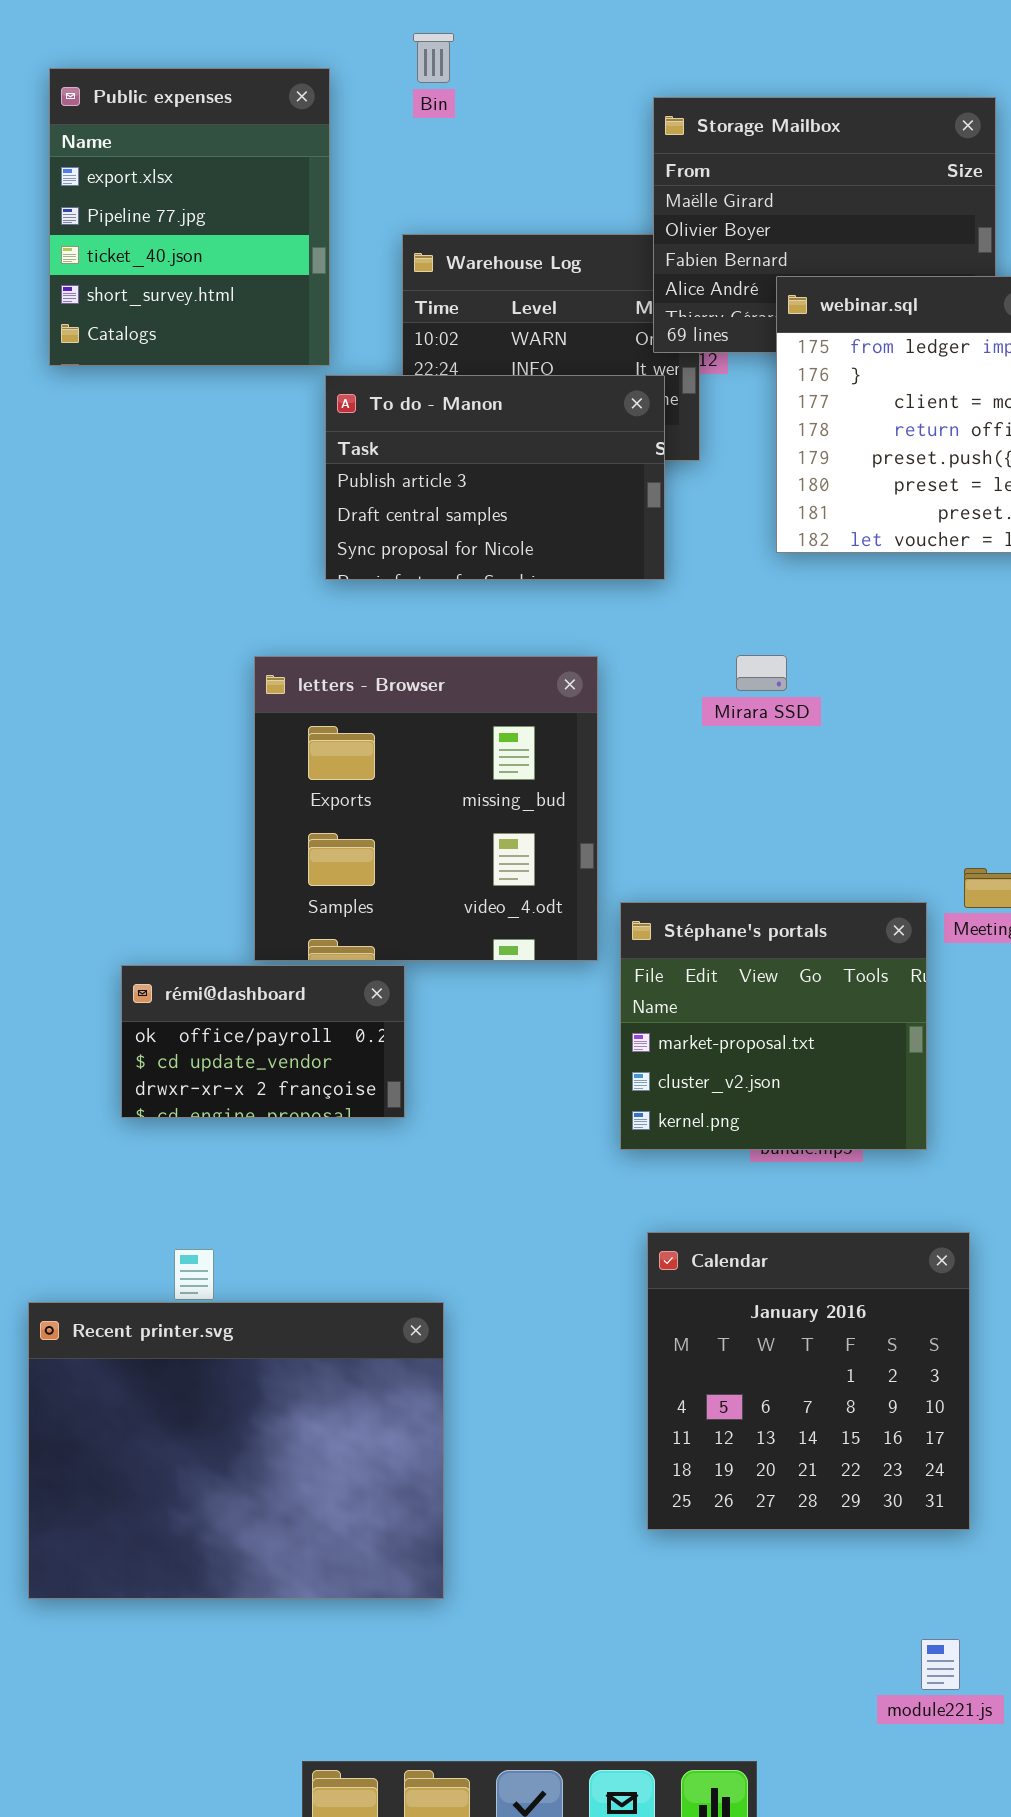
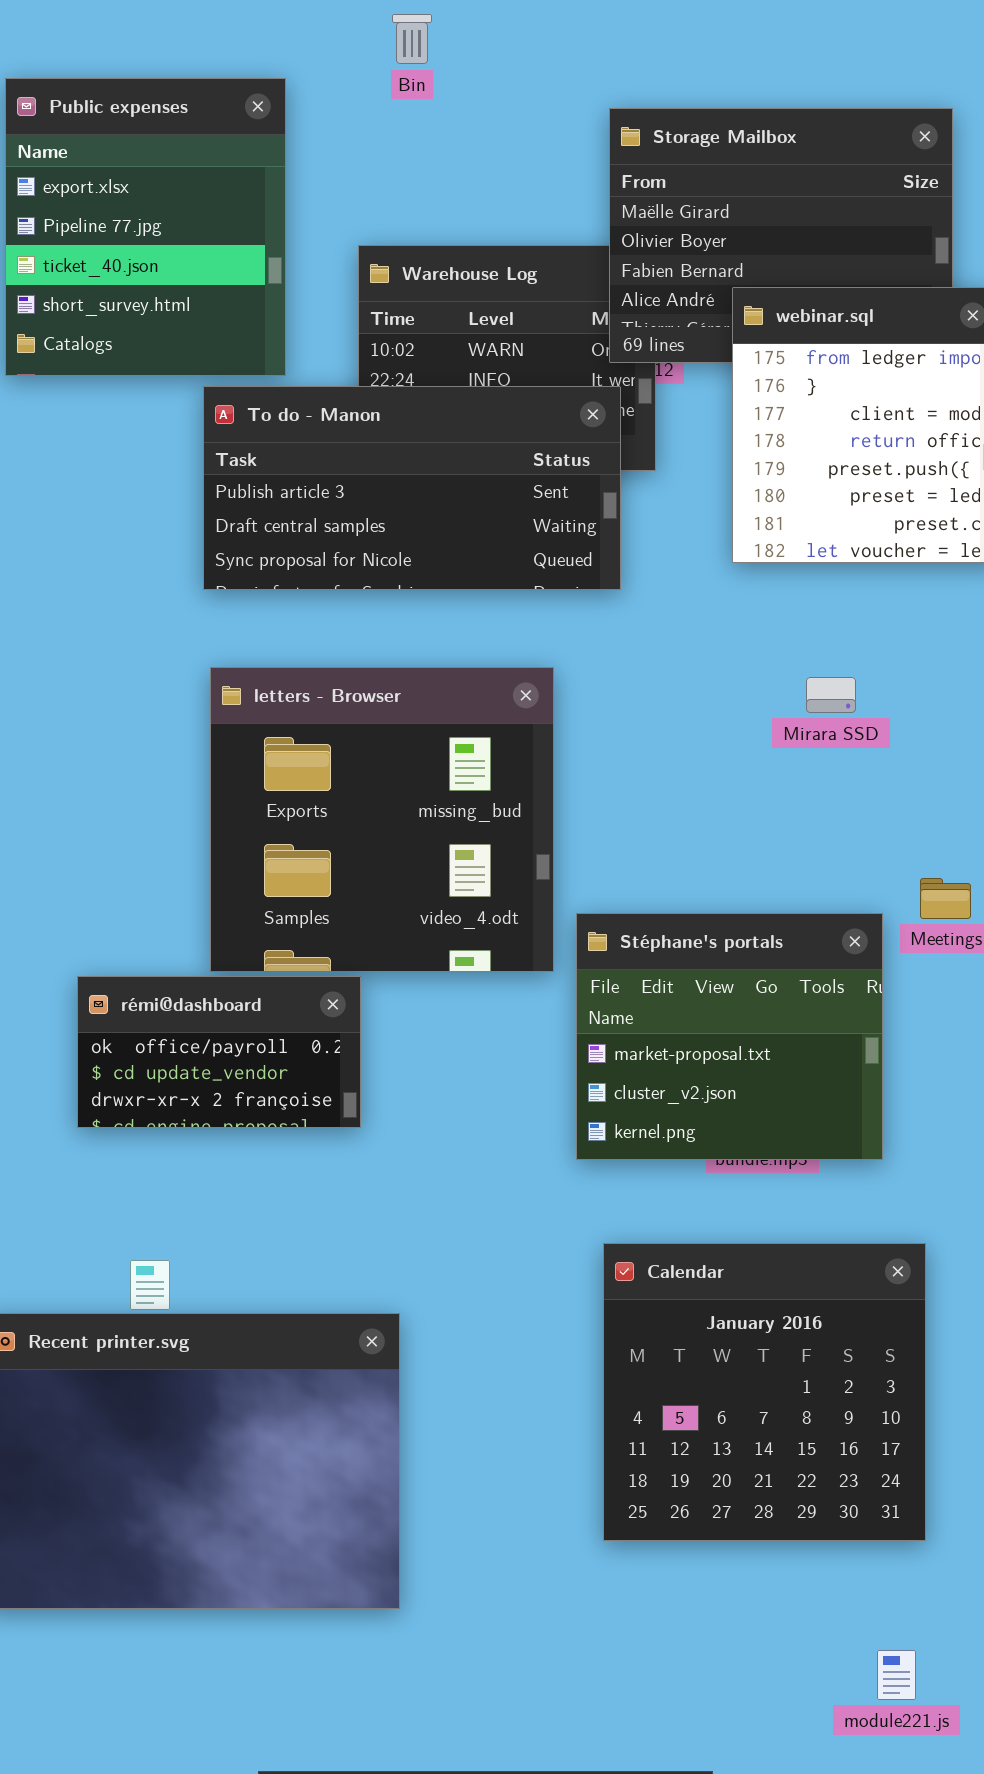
Bin: [413,33,454,83] -> [392,14,432,64], moved
To do - Manon: [325,375,665,580] -> [203,386,621,590], resized
Mirara SSD: [736,655,787,691] -> [806,677,856,713], moved

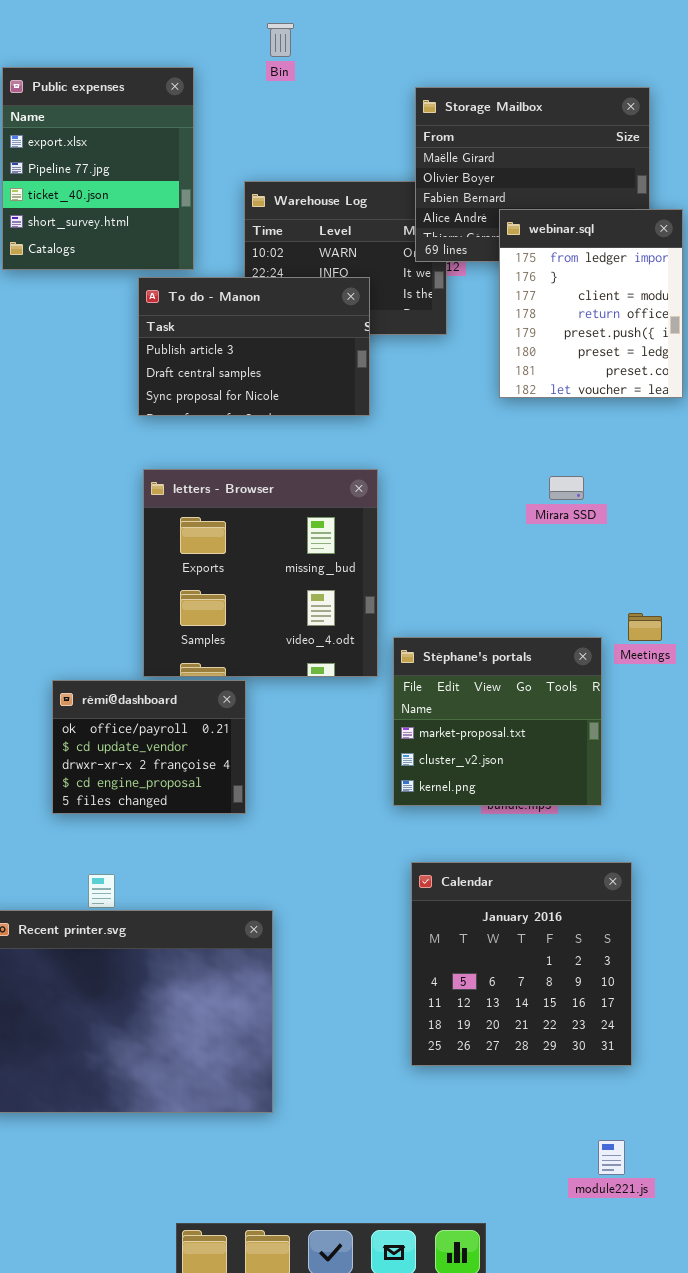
To do - Manon: [203,386,621,590] -> [138,277,370,416], resized
rémi@dashboard: [77,976,361,1128] -> [52,680,246,814], resized

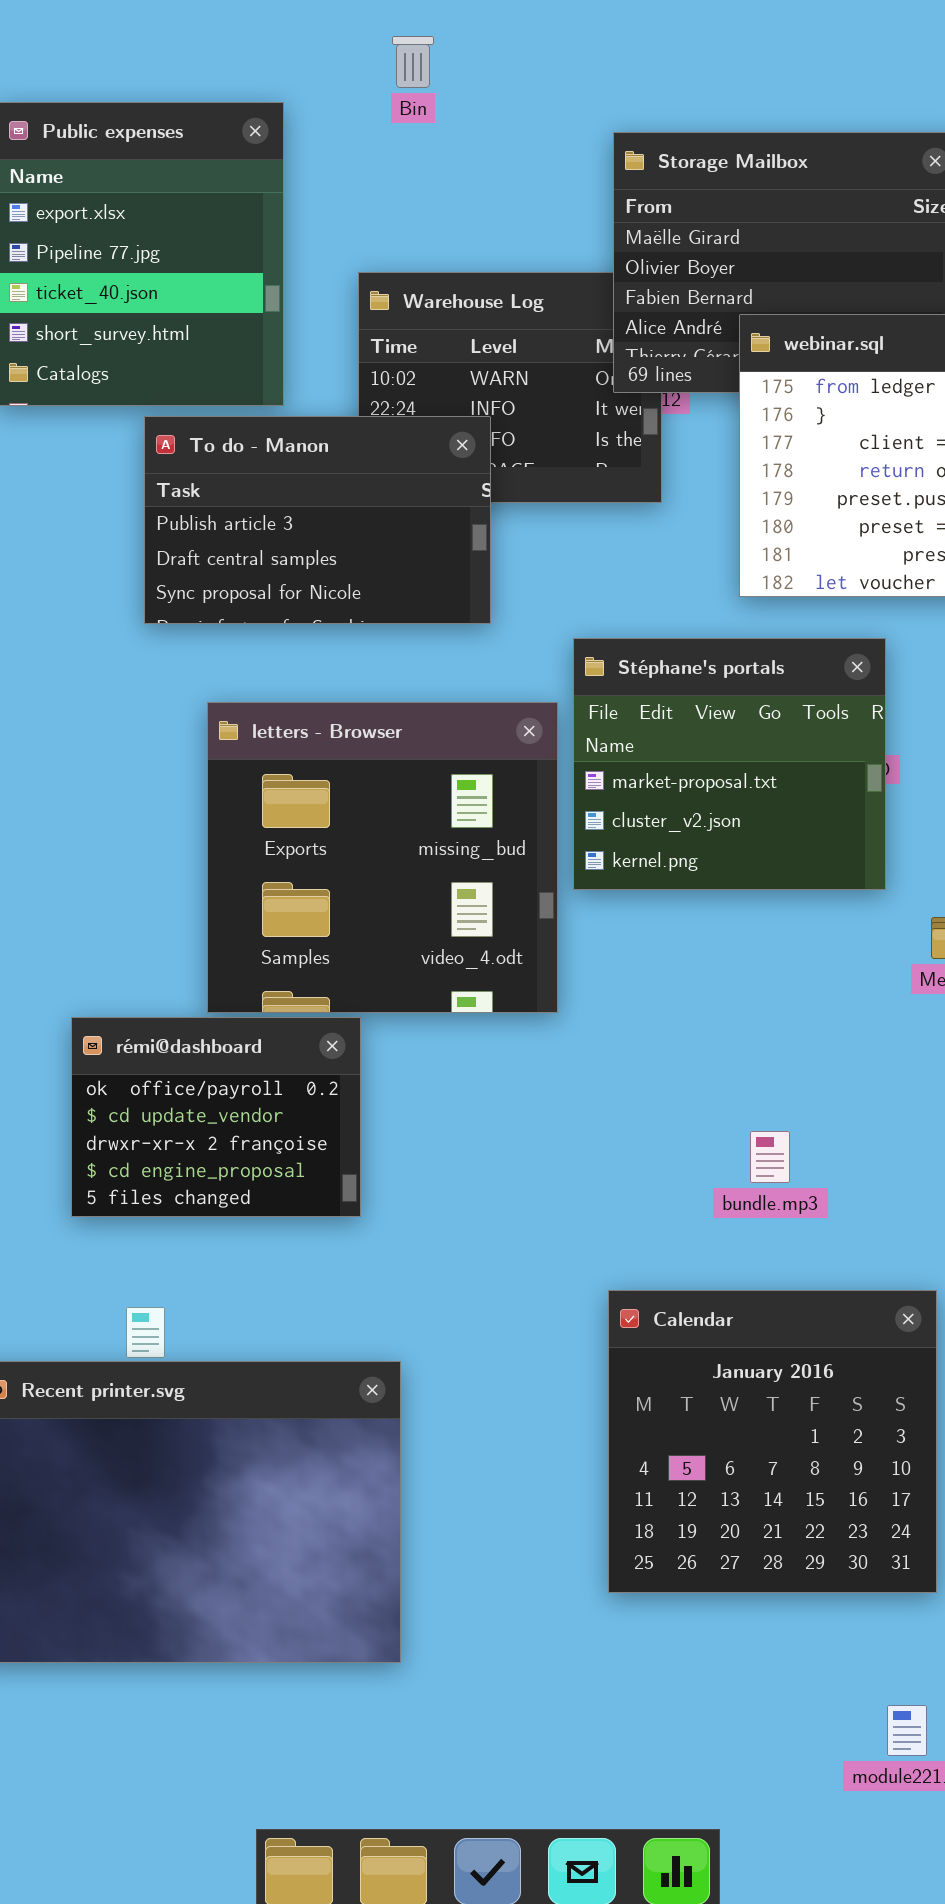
To do - Manon: [138,277,370,416] -> [144,416,491,624], moved
Stéphane's portals: [393,637,602,806] -> [573,638,886,890], moved

